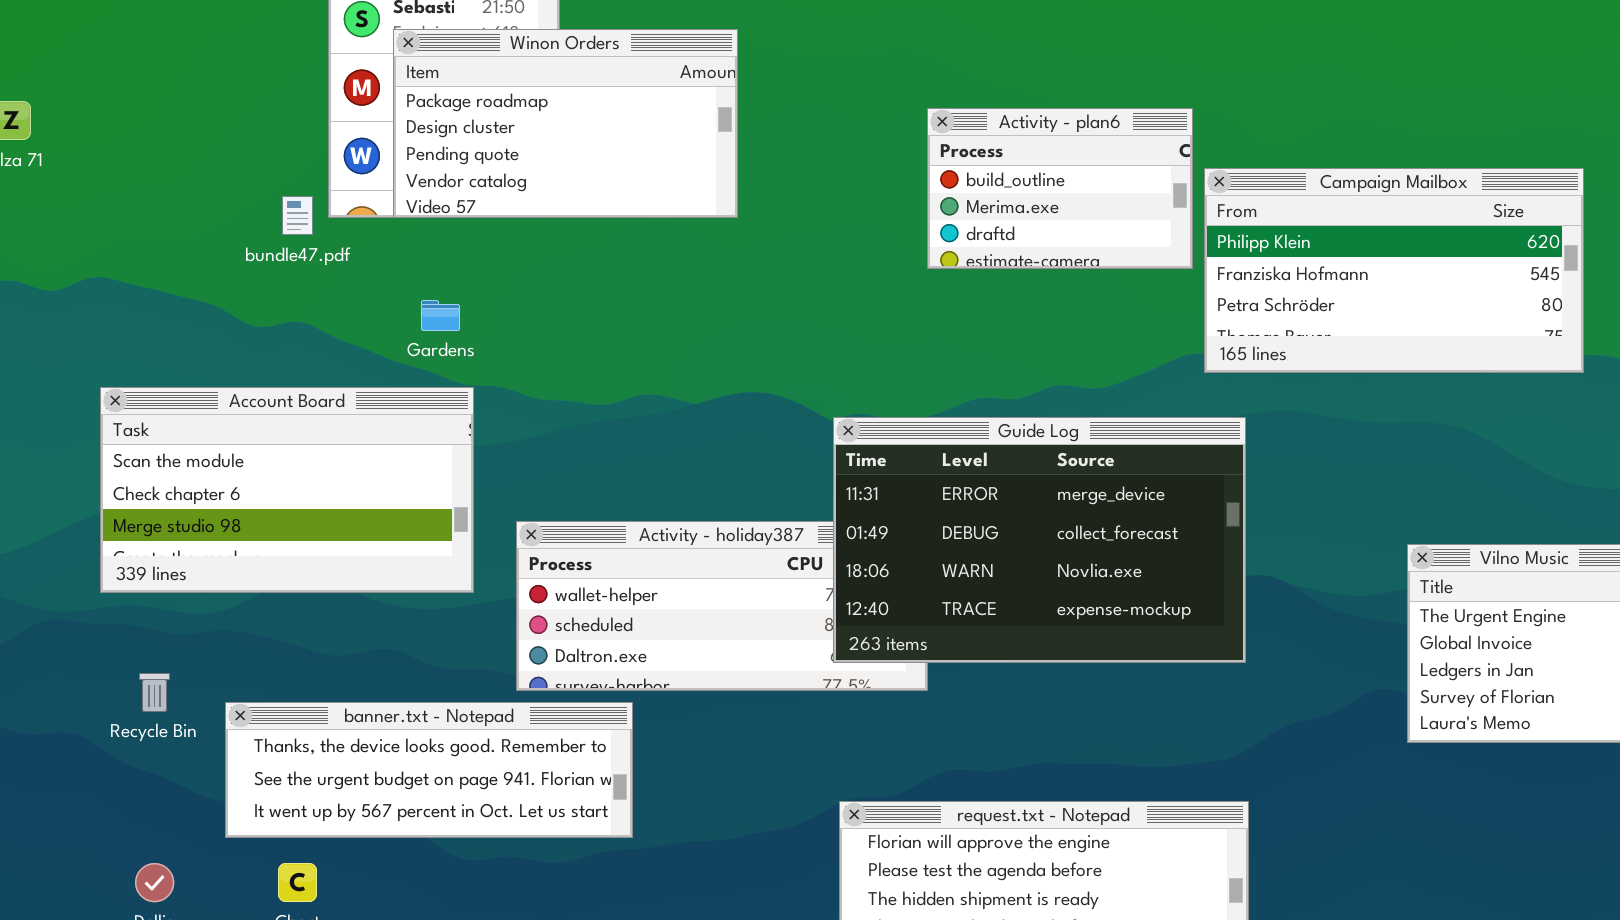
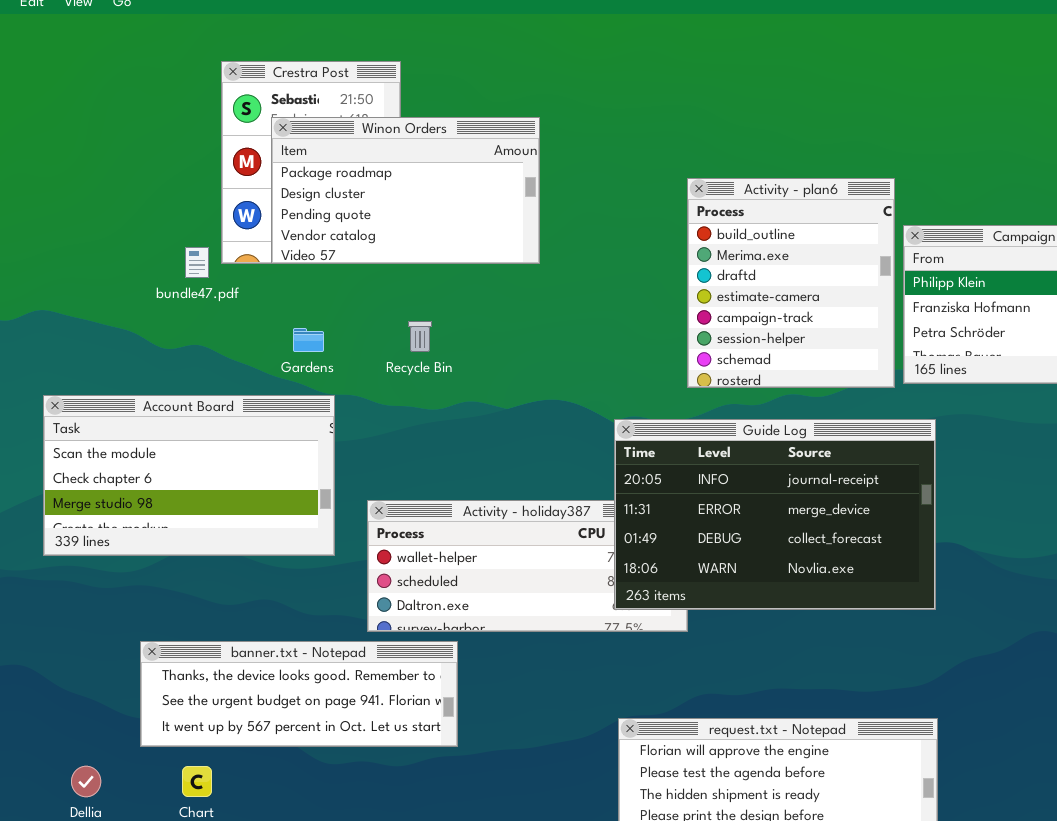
Activity - plan6: [927,108,1193,269] -> [687,178,895,388], resized
Guide Log: [833,417,1246,663] -> [614,419,936,610], scrolled up 1 row
Recycle Bin: [139,673,170,712] -> [408,321,432,352], moved

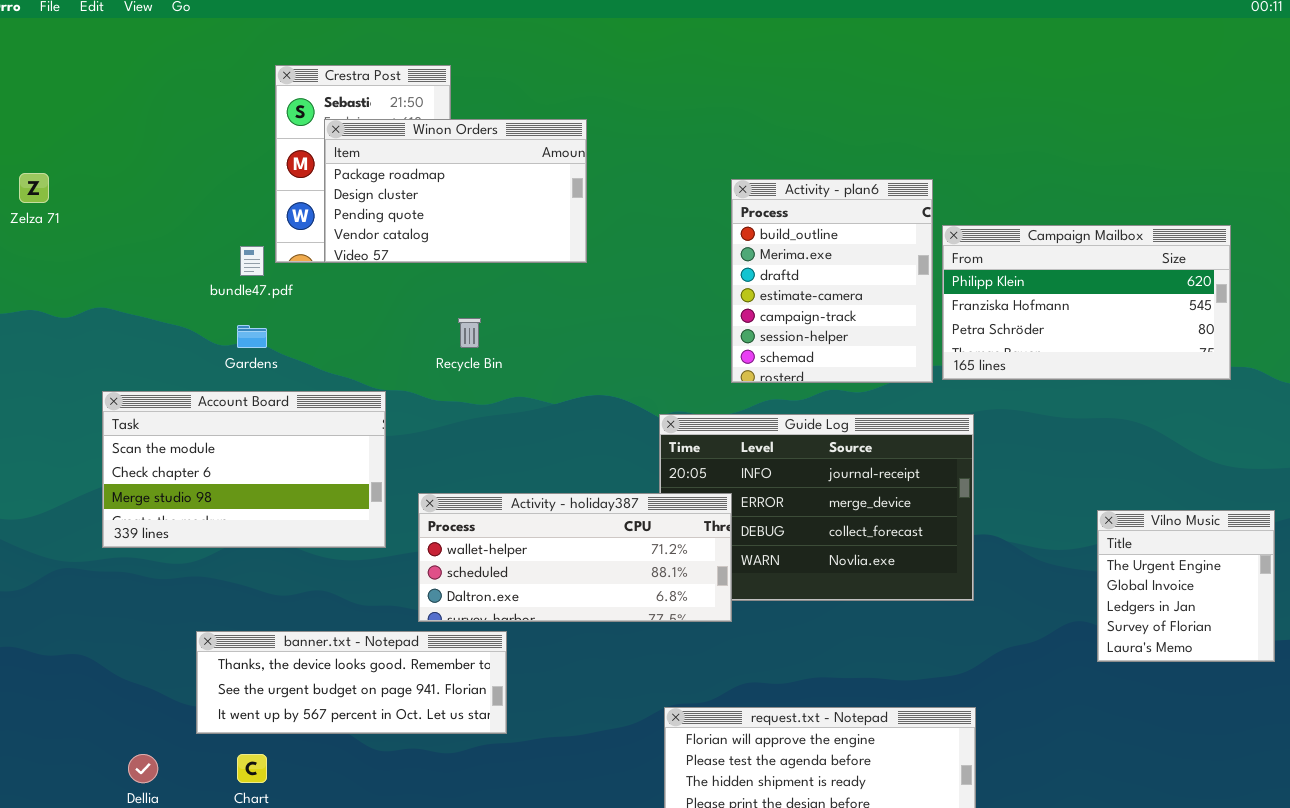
Gardens: [293,328,324,352] -> [237,325,267,348], moved
Activity - holiday387: [367,500,688,632] -> [418,493,732,622], raised

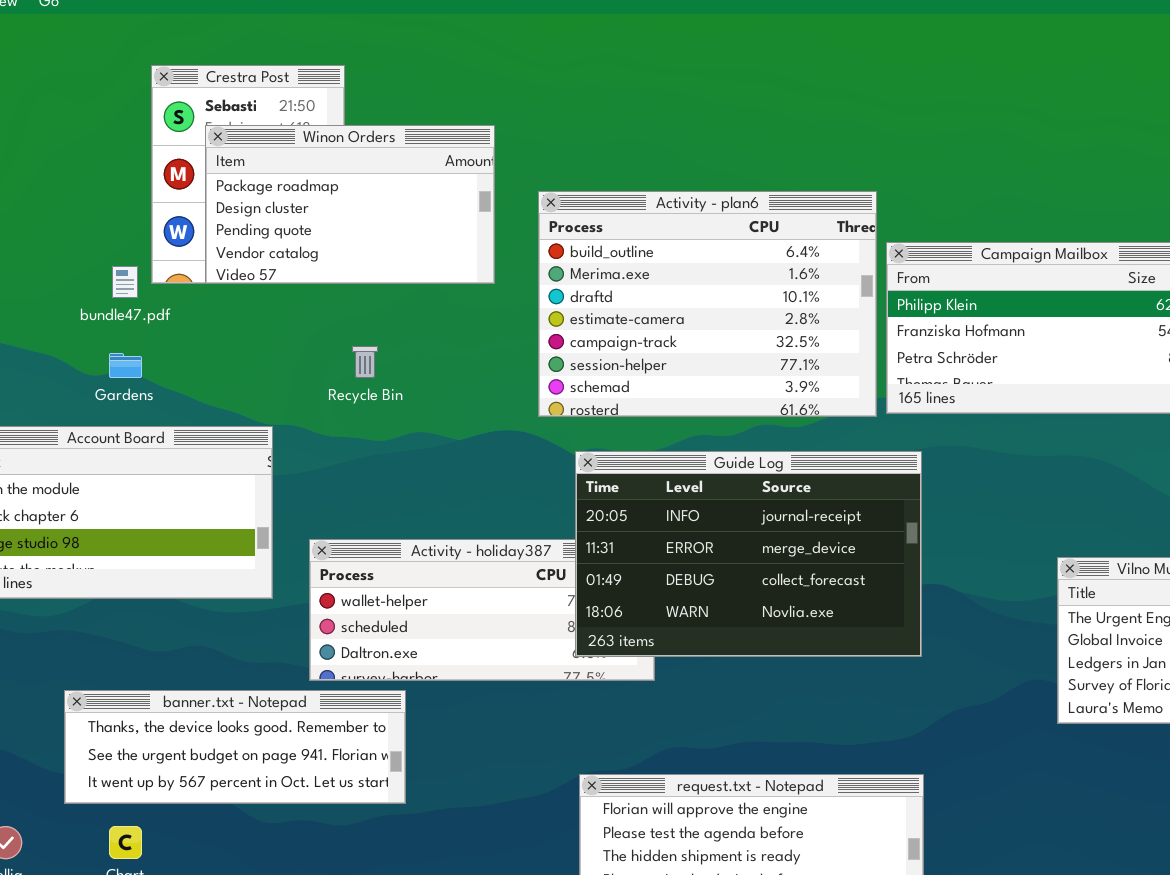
Activity - plan6: [731,179,933,383] -> [538,191,877,417], resized
Guide Log: [659,414,974,601] -> [575,451,922,657], raised

